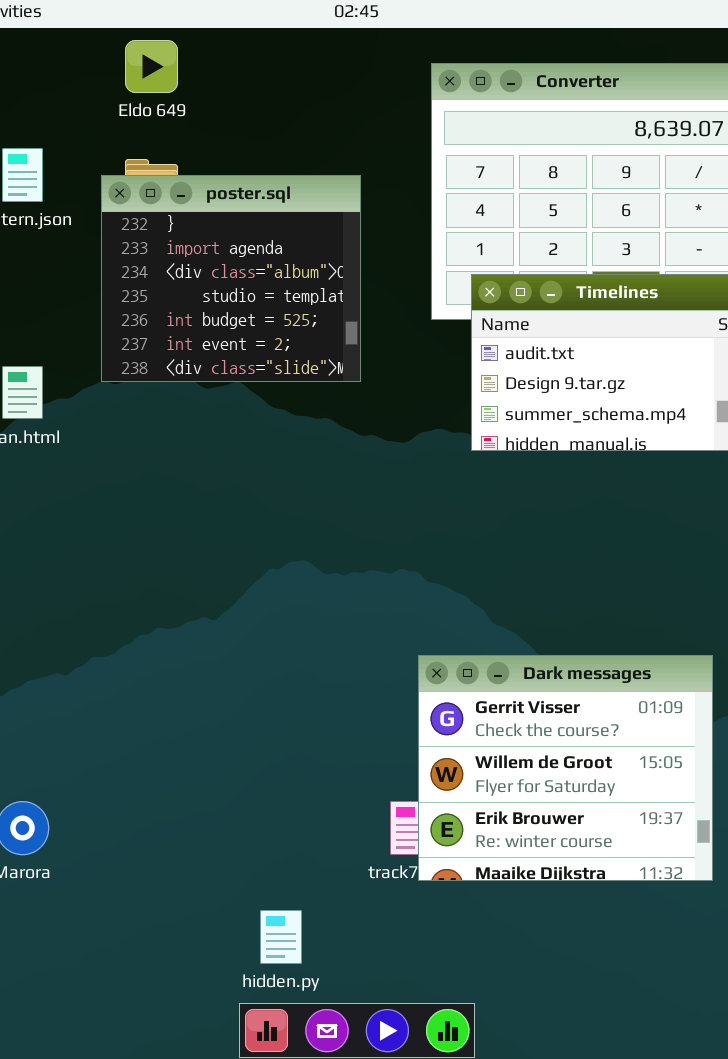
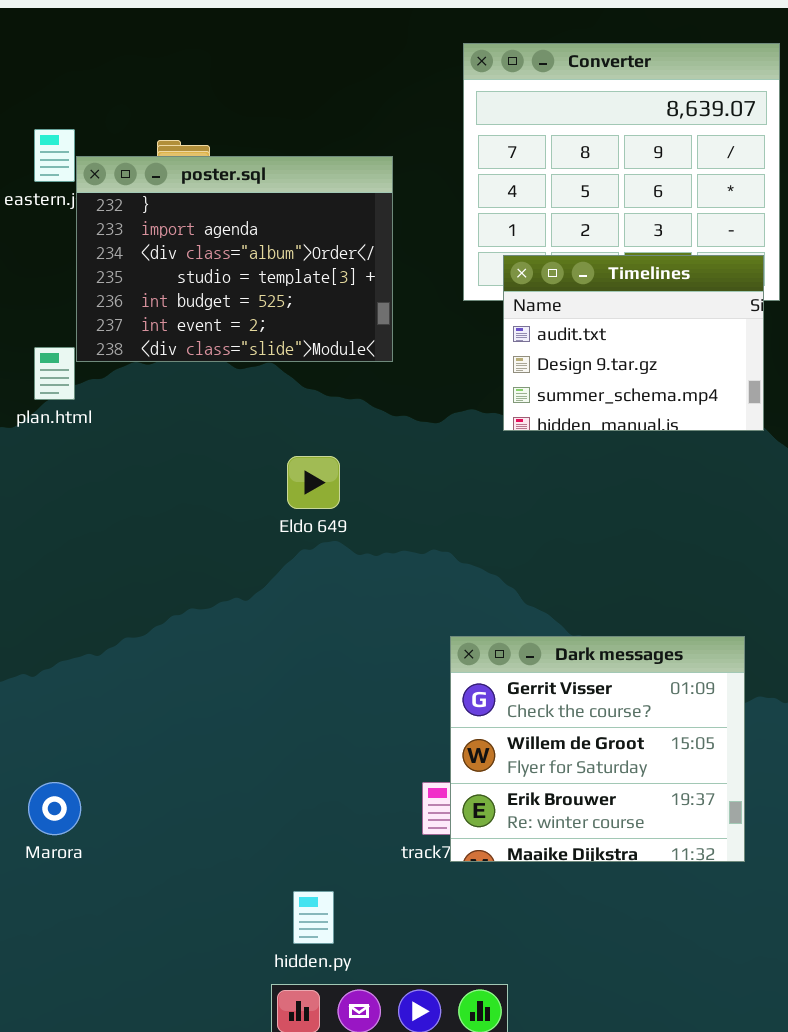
Eldo 649: [125,40,178,93] -> [287,456,340,509], moved
poster.sql: [101,175,361,382] -> [76,156,393,362], resized

